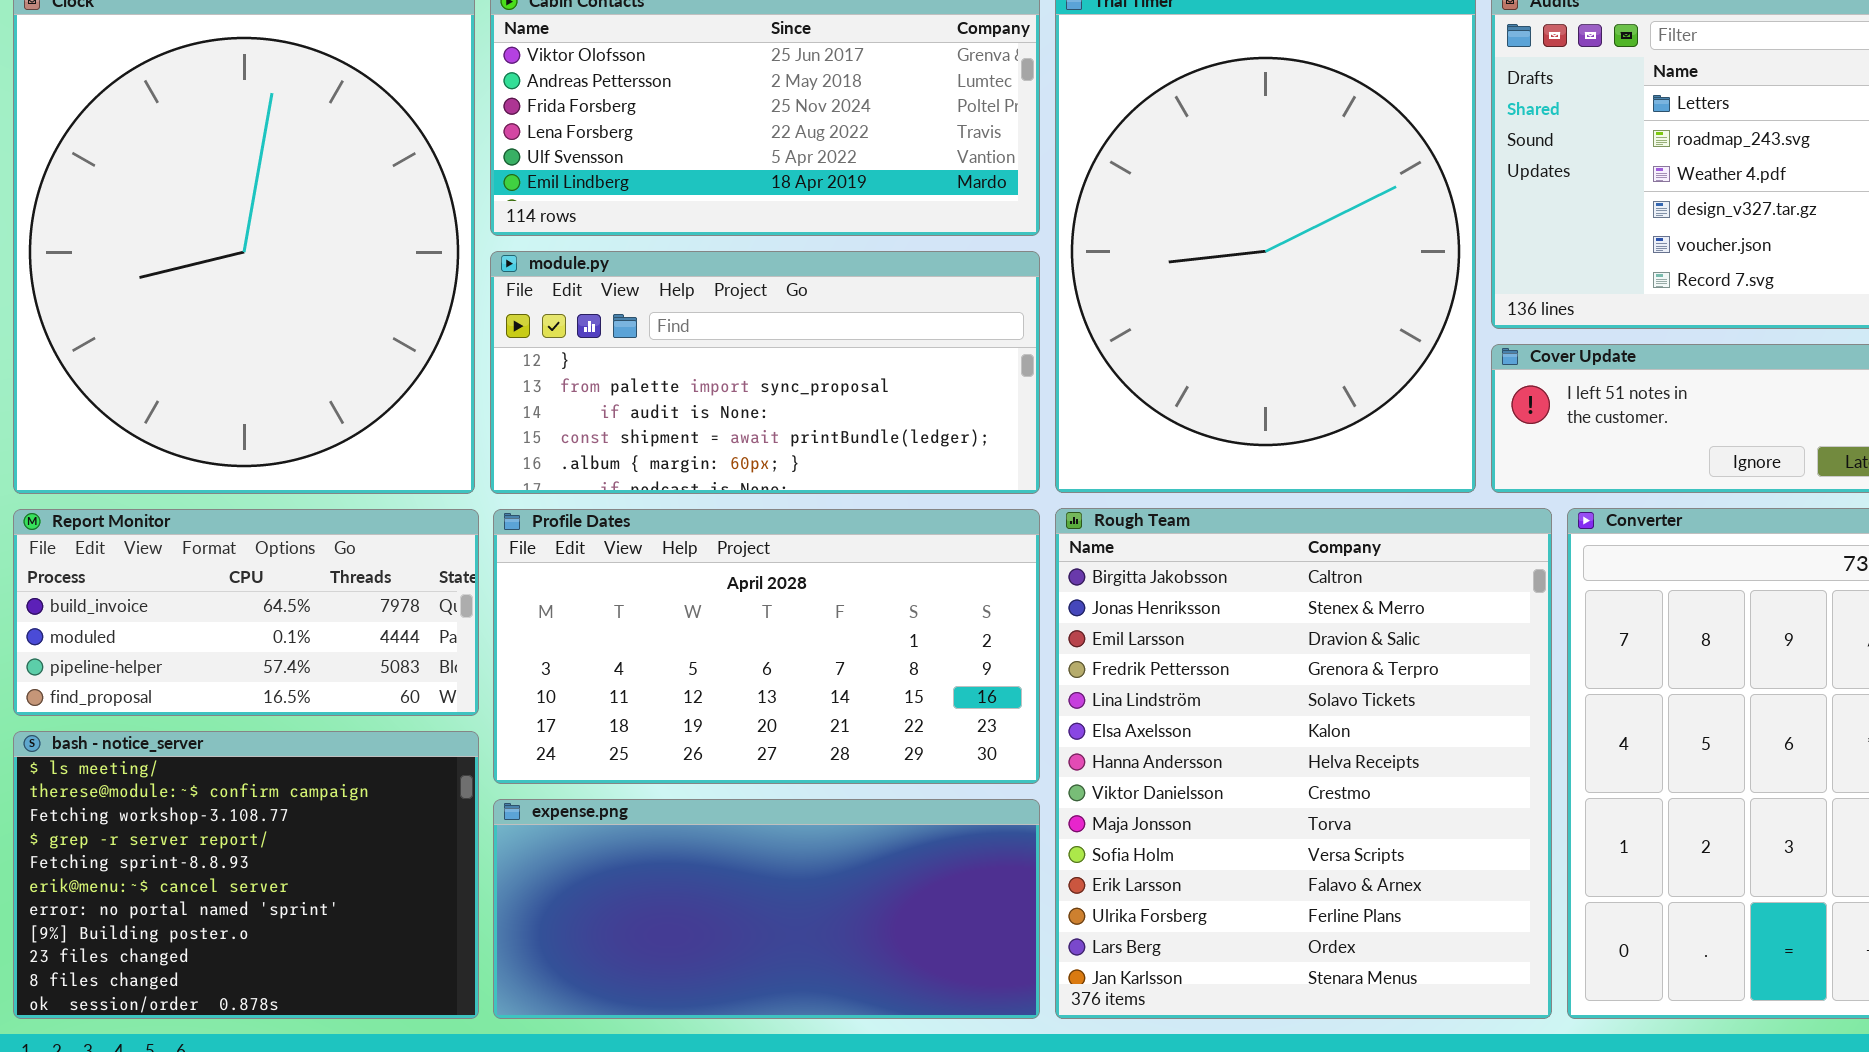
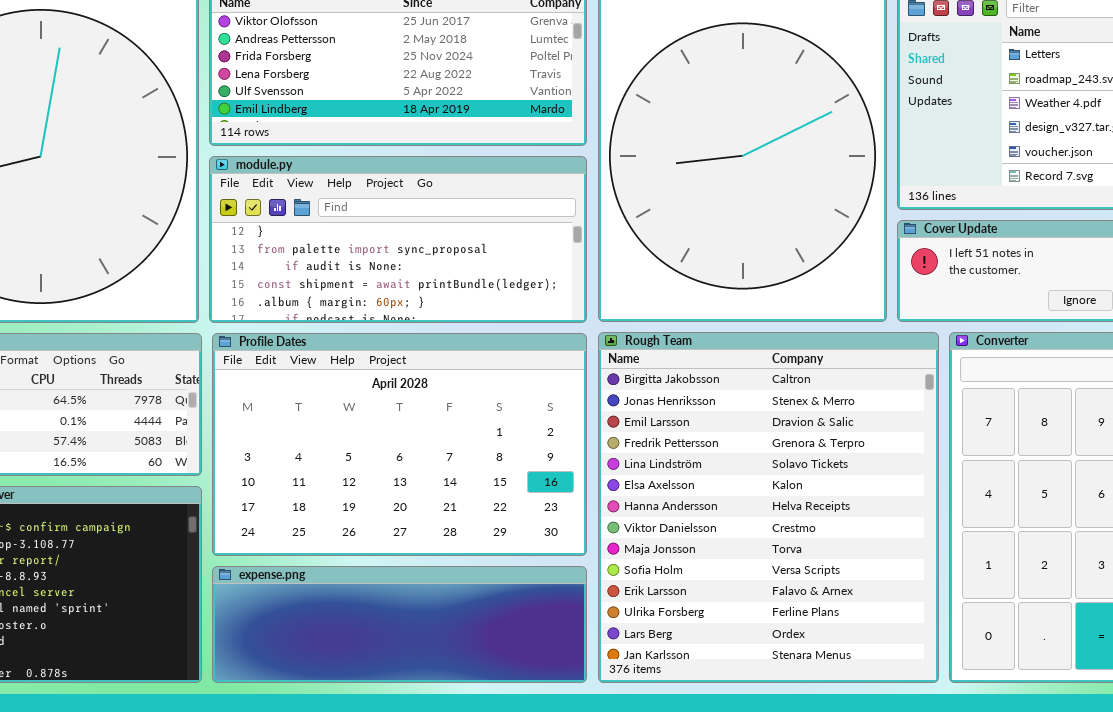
Profile Dates: [493,509,1040,784] -> [212,333,587,556], resized
expense.png: [493,799,1040,1019] -> [212,566,587,683], resized

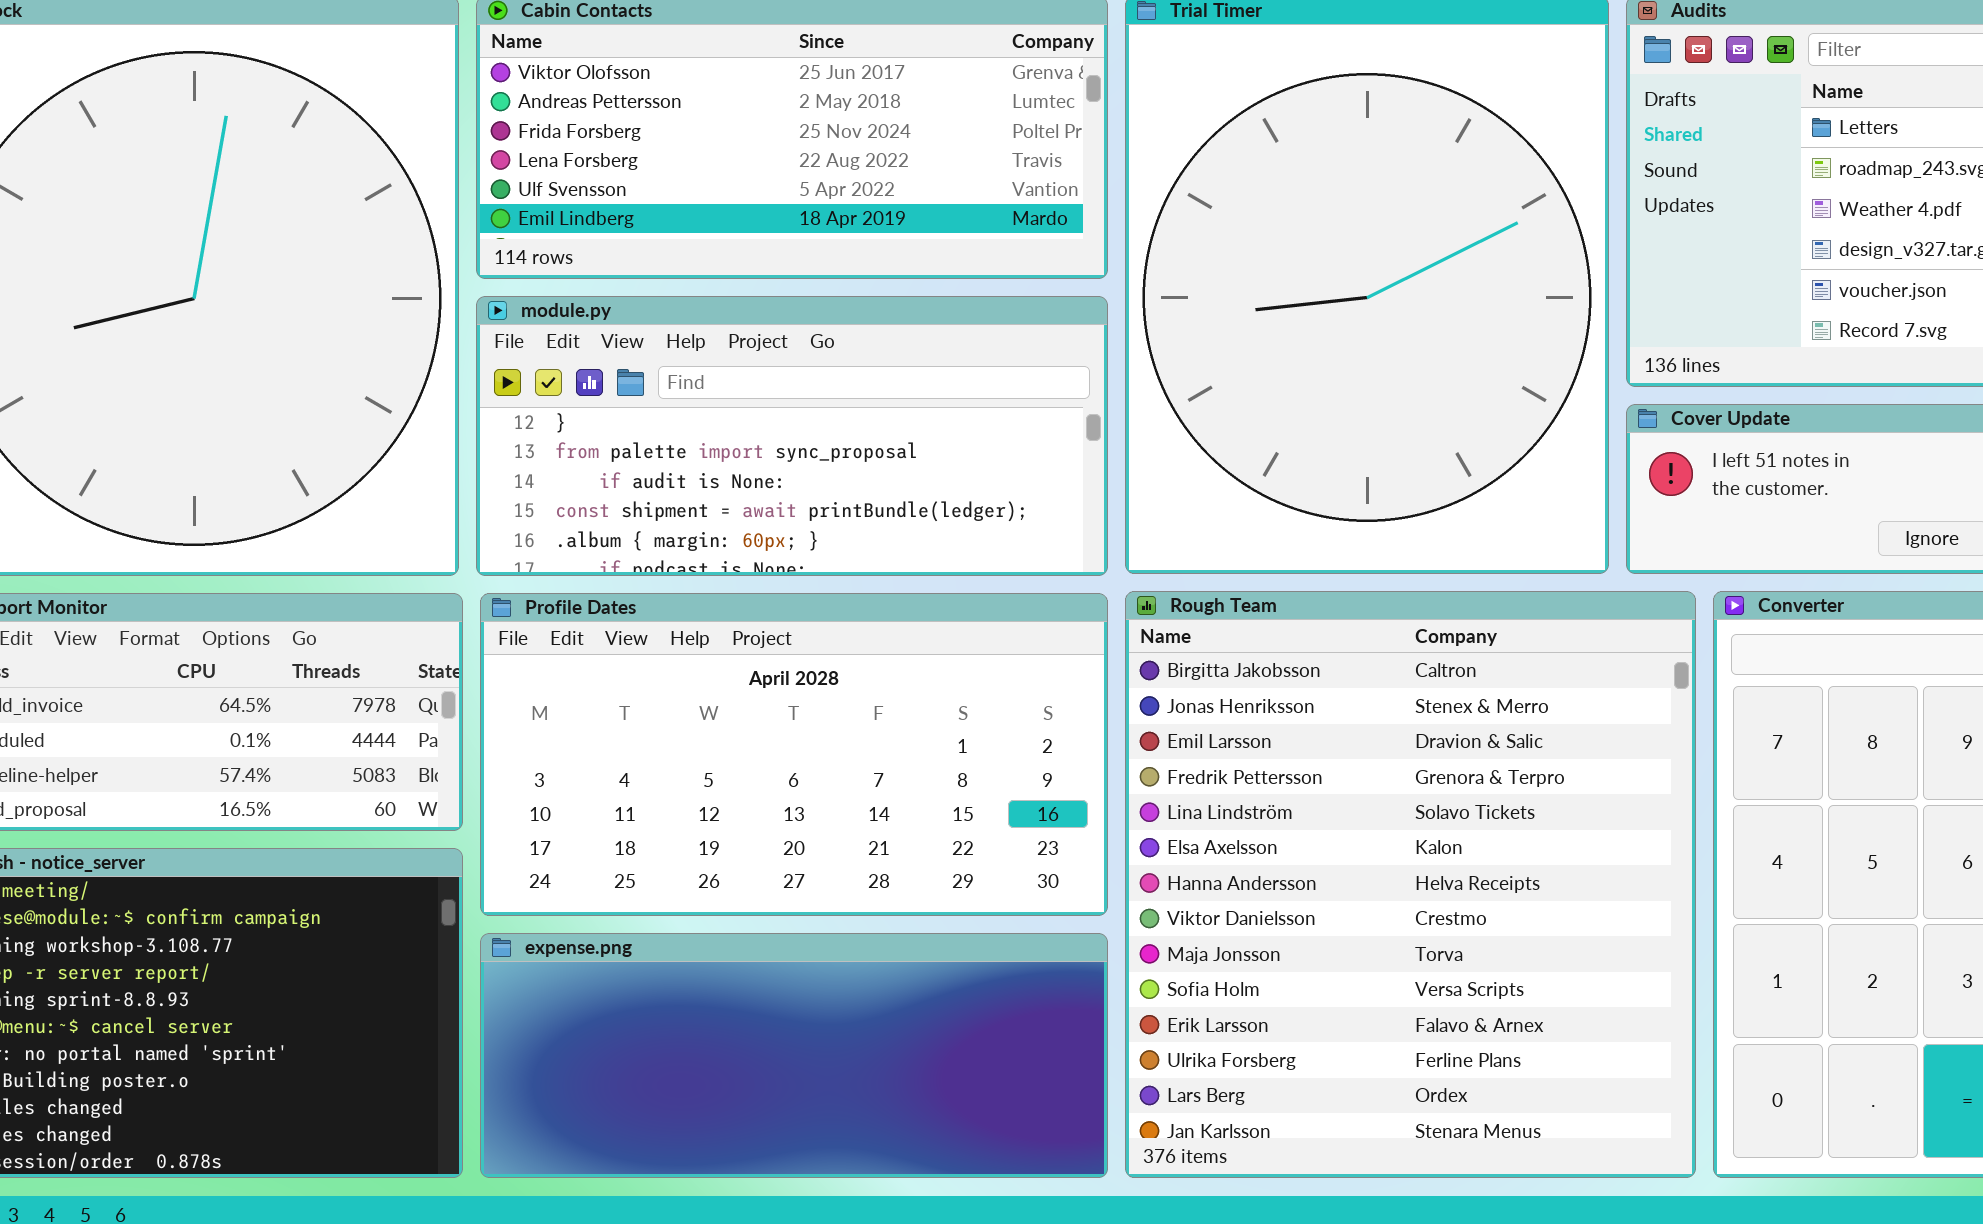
Profile Dates: [212,333,587,556] -> [480,593,1108,916], resized
expense.png: [212,566,587,683] -> [480,933,1108,1178], resized

